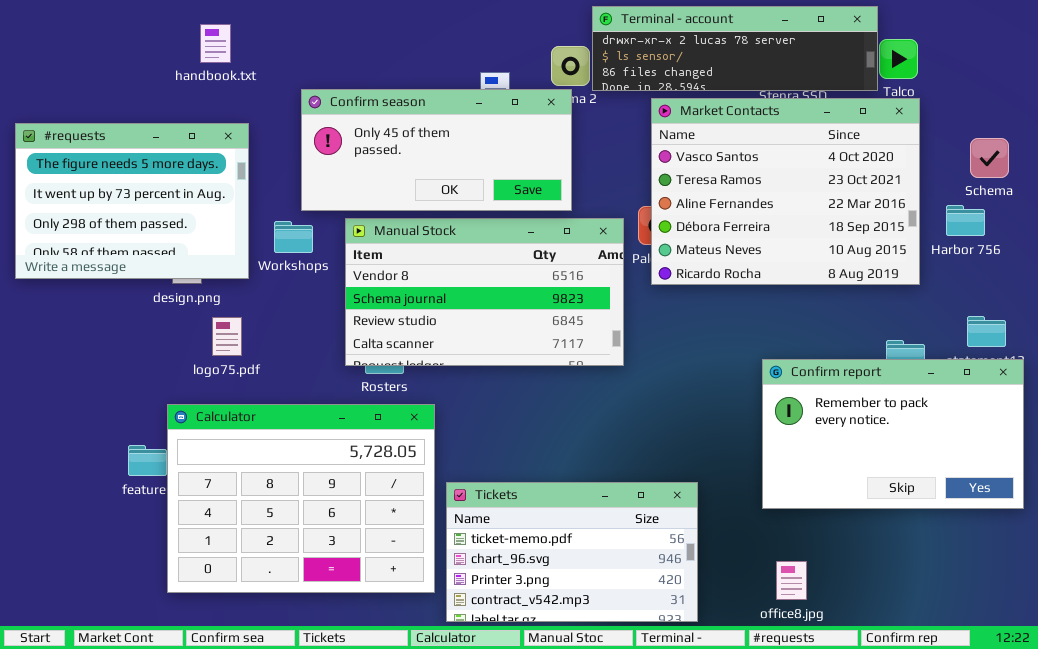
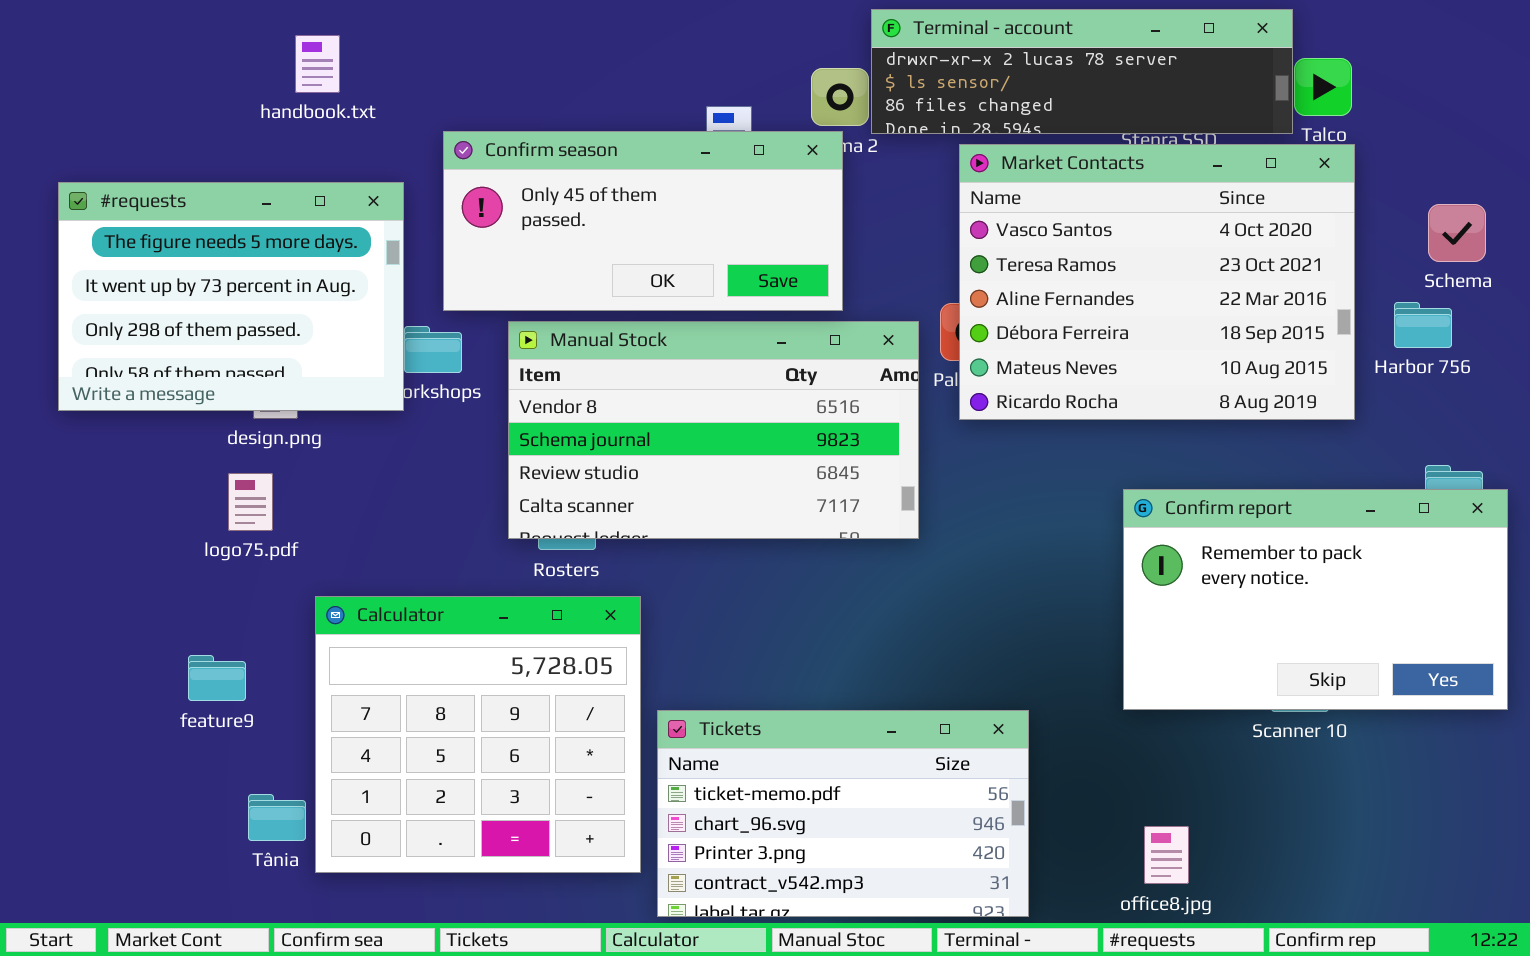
#requests: [15,123,249,279] -> [58,182,404,411], moved
logo75.pdf: [212,317,242,356] -> [228,473,273,531], moved
Confirm report: [762,359,1024,509] -> [1123,489,1508,710], moved
Calculator: [167,404,435,593] -> [315,596,641,873], resized

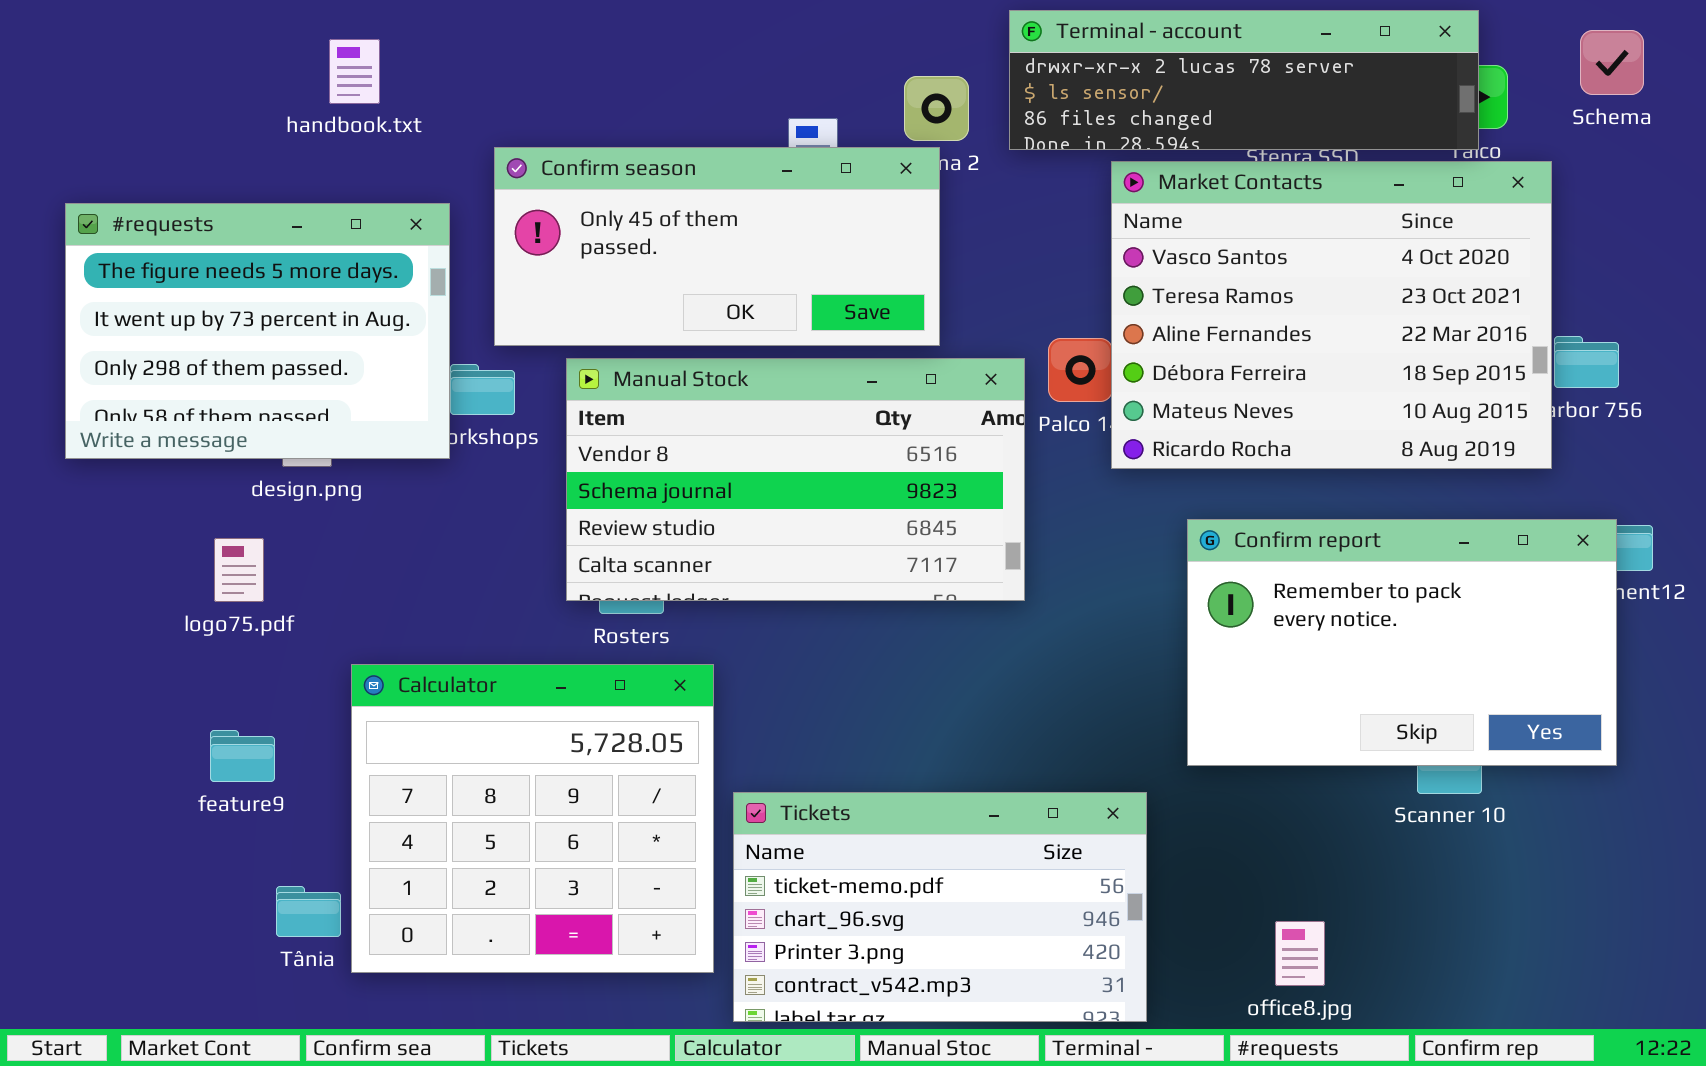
Terminal - account: [871,9,1293,134] -> [1009,10,1479,150], moved
Market Contacts: [959,144,1355,420] -> [1111,161,1552,469], moved
Schema: [1428,204,1486,262] -> [1580,30,1644,95], moved
logo75.pdf: [228,473,273,531] -> [214,538,264,602], moved
Confirm report: [1123,489,1508,710] -> [1187,519,1617,766], moved

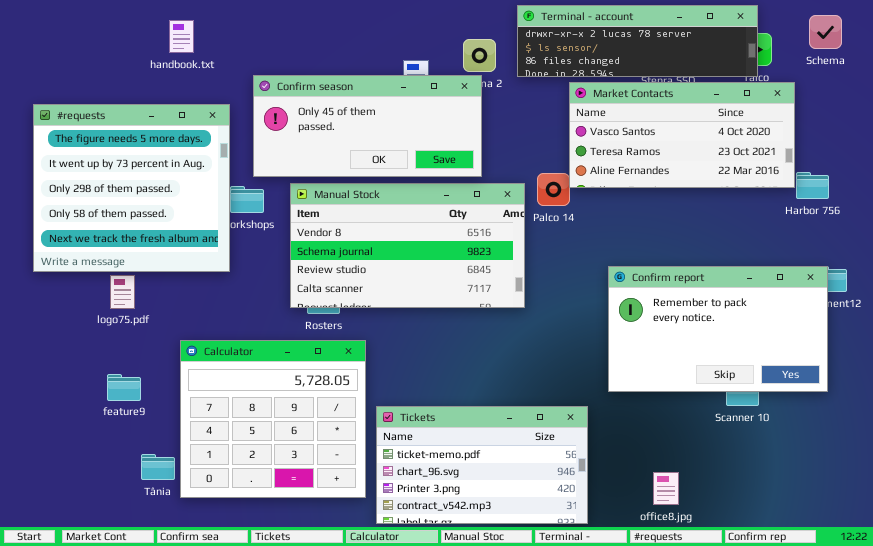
Market Contacts: [1111,161,1552,469] -> [569,82,795,188], resized
#requests: [65,203,450,459] -> [33,104,230,272], resized

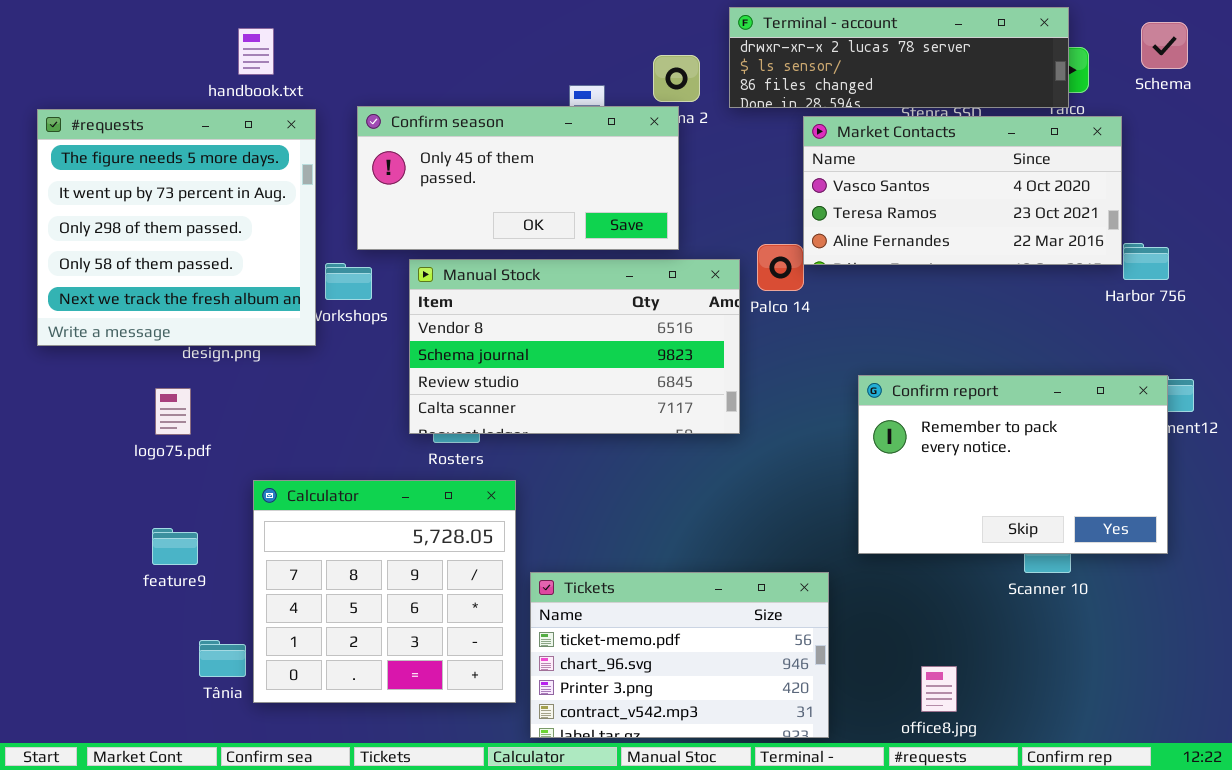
#requests: [33,104,230,272] -> [37,109,316,346], moved

